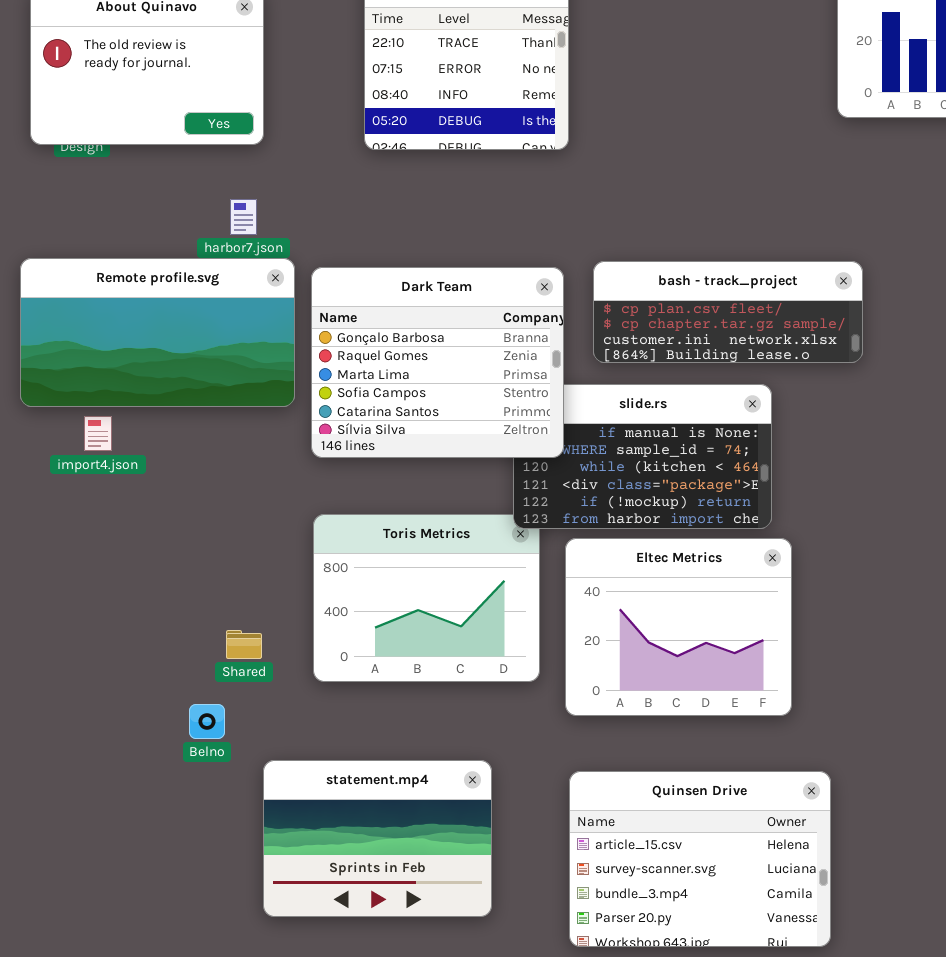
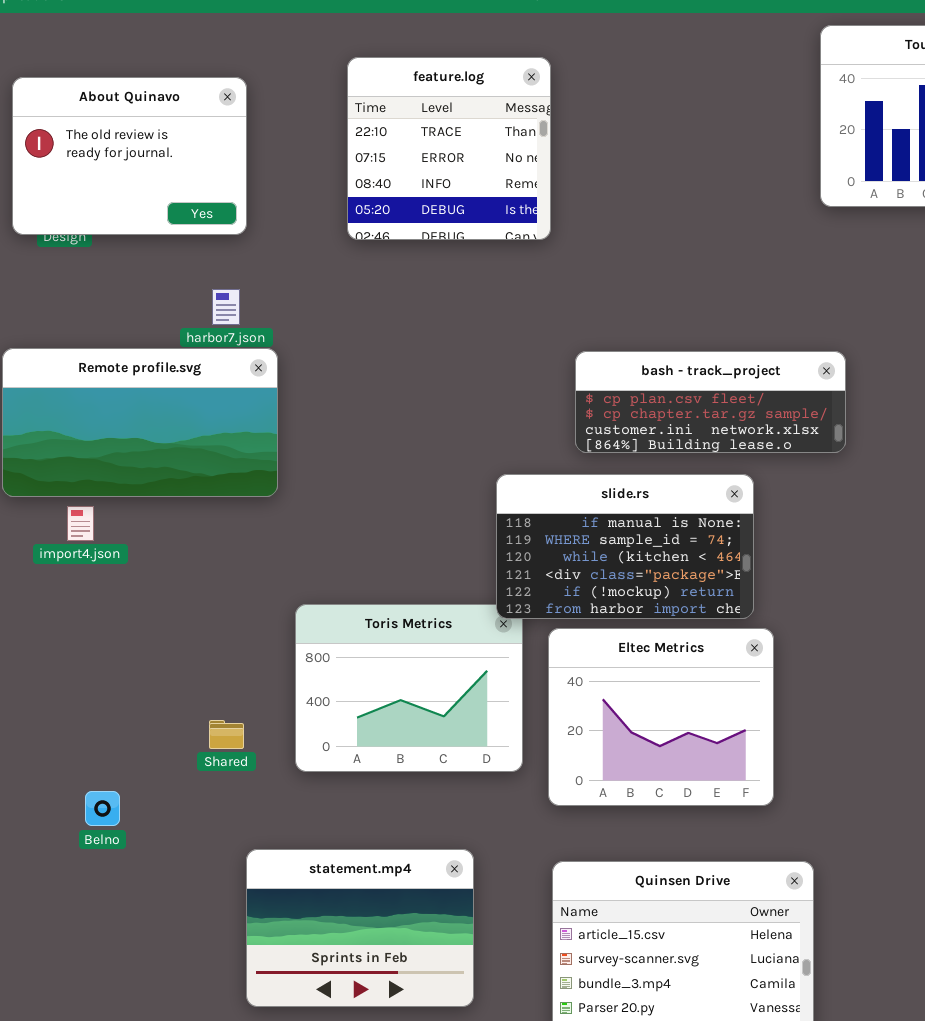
Dark Team: [311,267,564,458] -> none, closed
Belno: [189,704,225,739] -> [85,791,120,826], moved

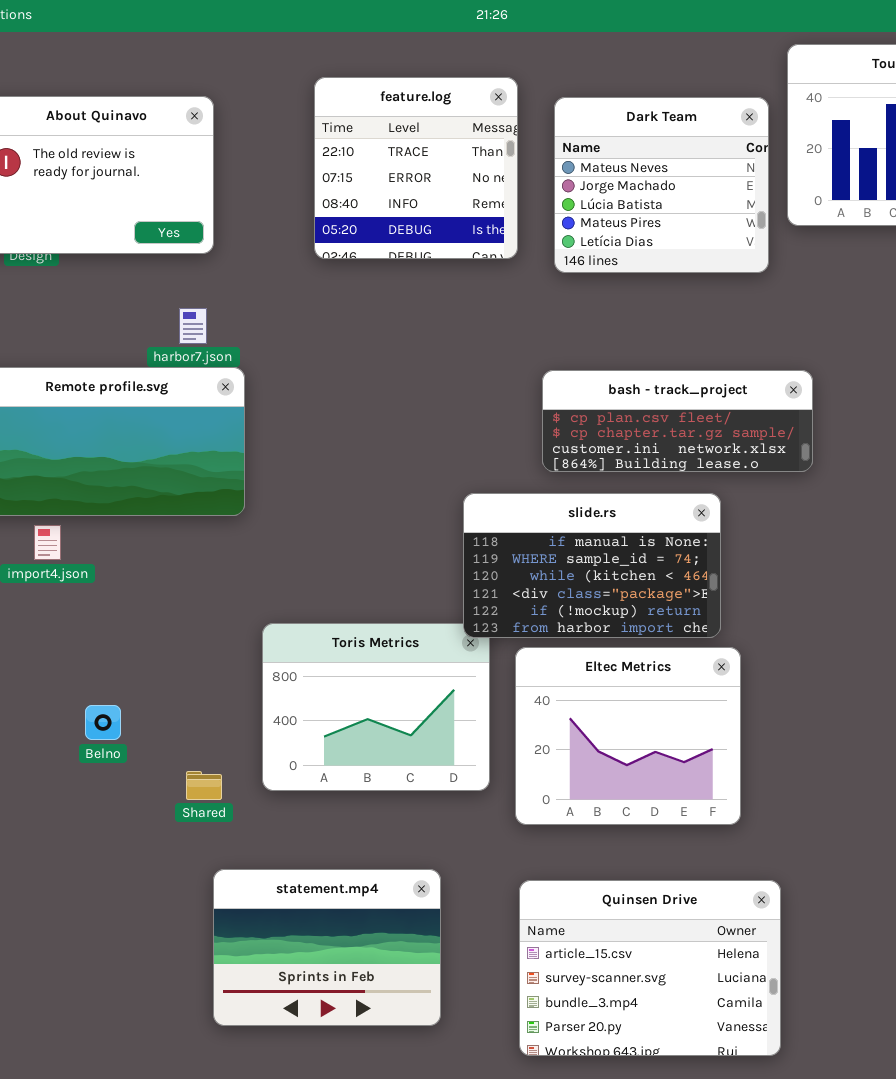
Dark Team: none -> [554,97,769,273], opened
Shared: [209,720,244,749] -> [186,771,222,800], moved
Belno: [85,791,120,826] -> [85,705,121,740], moved

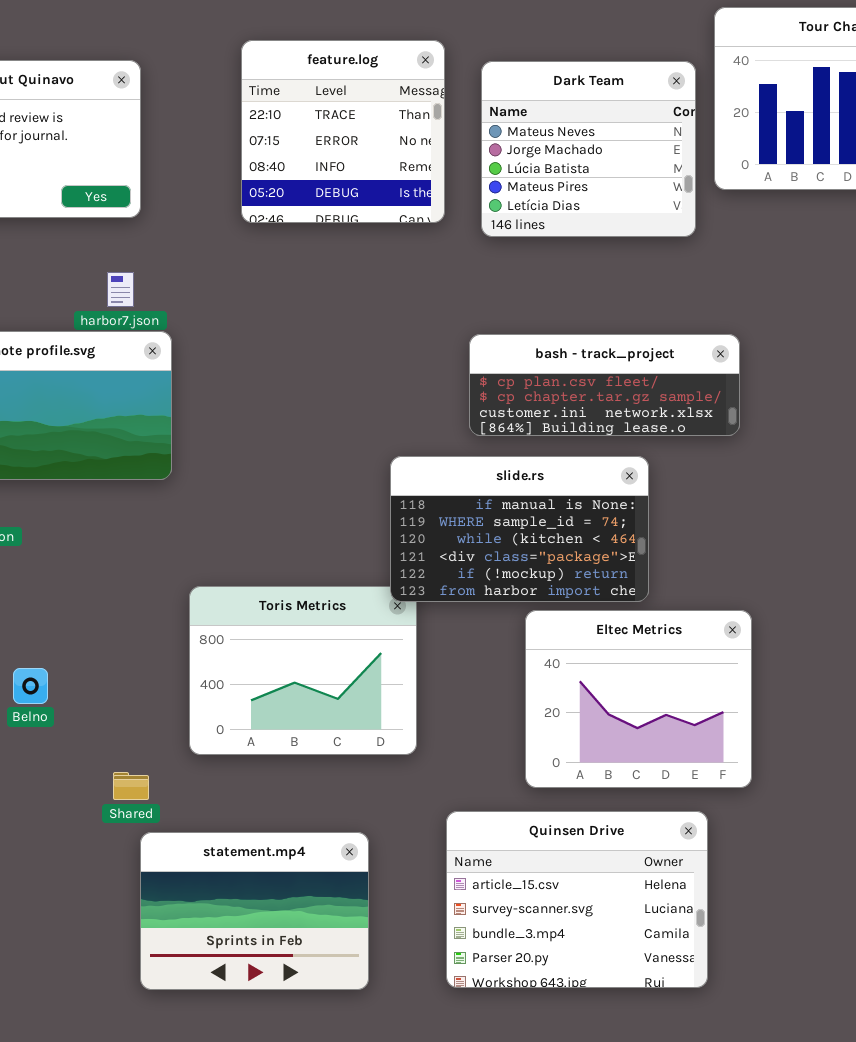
Eltec Metrics: [515,647,741,825] -> [525,610,752,788], moved
Shared: [186,771,222,800] -> [113,772,149,800], moved
Quinsen Drive: [519,880,781,1056] -> [446,811,708,988], moved

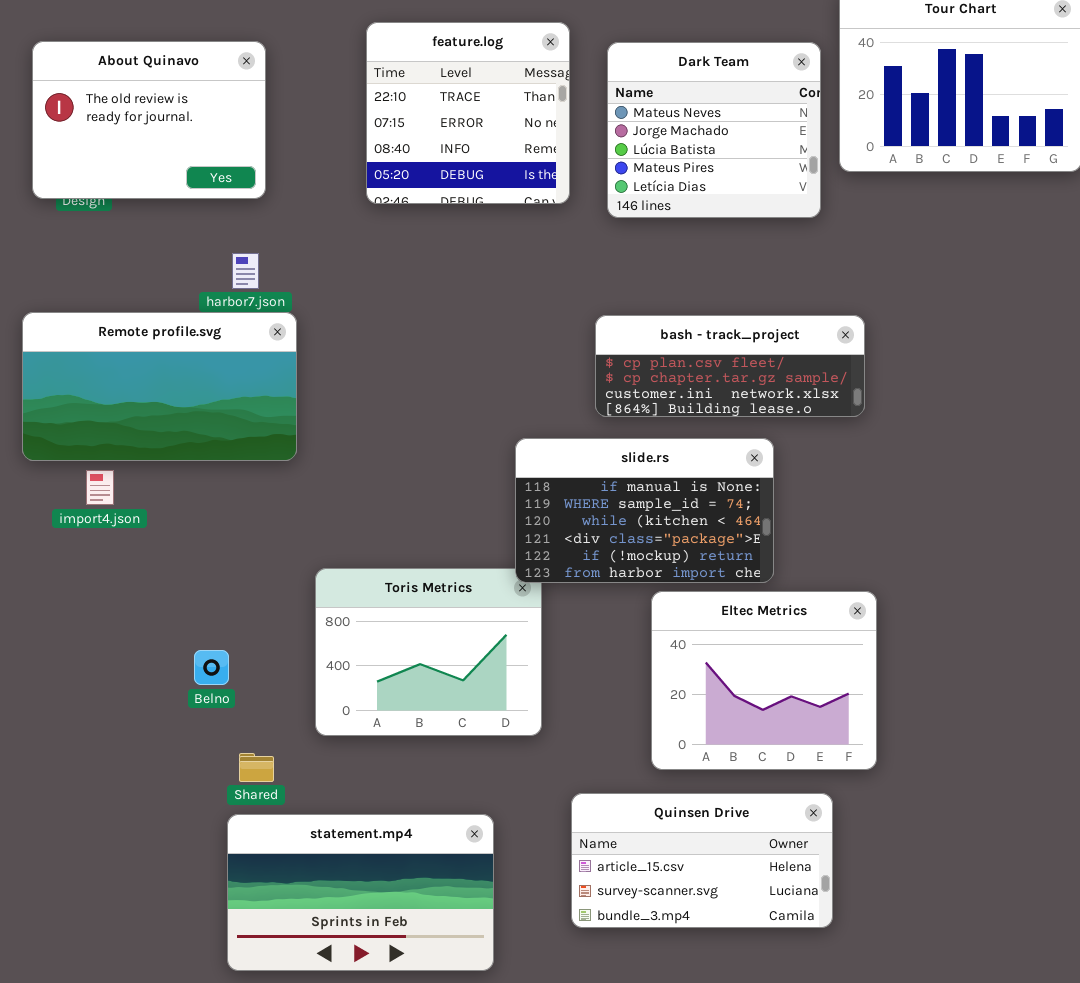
Belno: [13,668,48,704] -> [194,650,229,685], moved
Quinsen Drive: [446,811,708,988] -> [571,793,833,928], resized
statement.mp4: [140,832,369,990] -> [227,814,494,971], resized

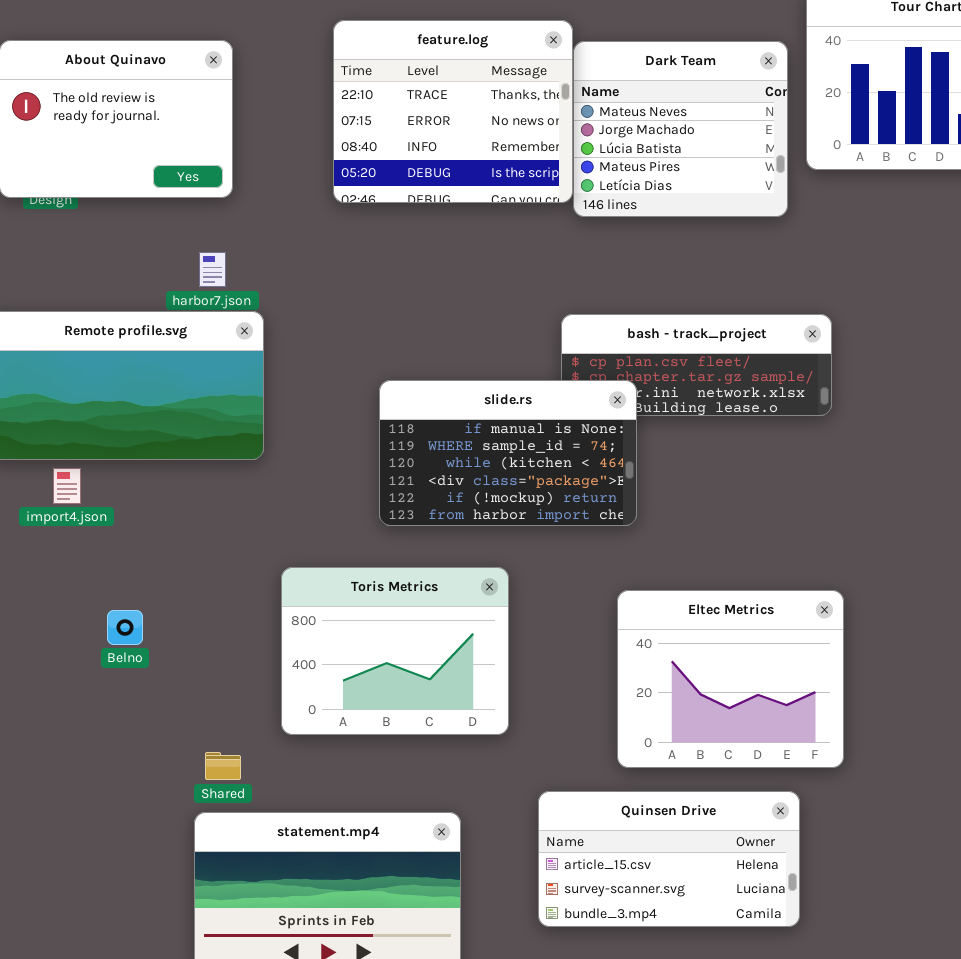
feature.log: [366,22,570,204] -> [333,20,573,203], resized
slide.rs: [515,438,774,583] -> [379,380,637,526], moved
Belno: [194,650,229,685] -> [107,610,143,645], moved

